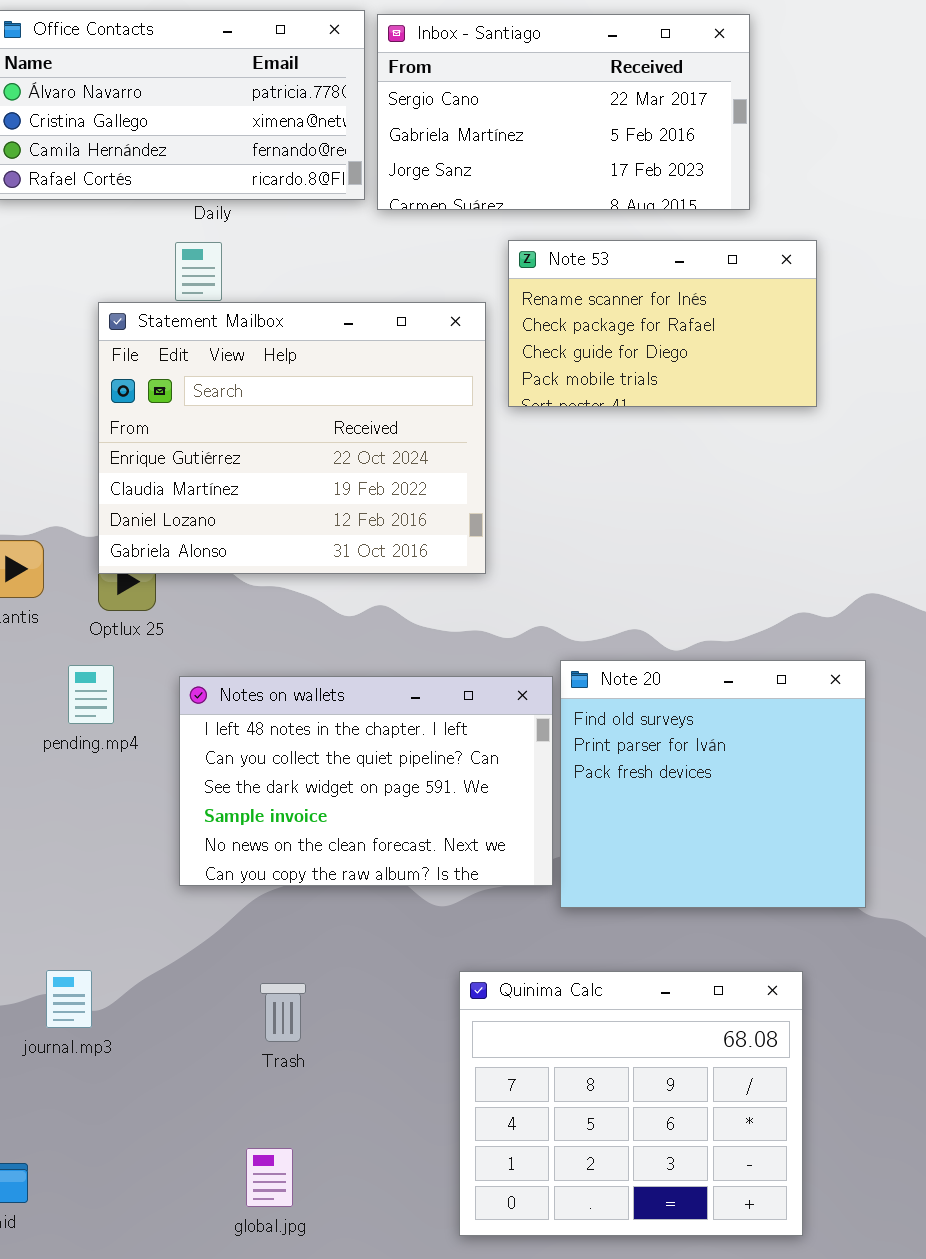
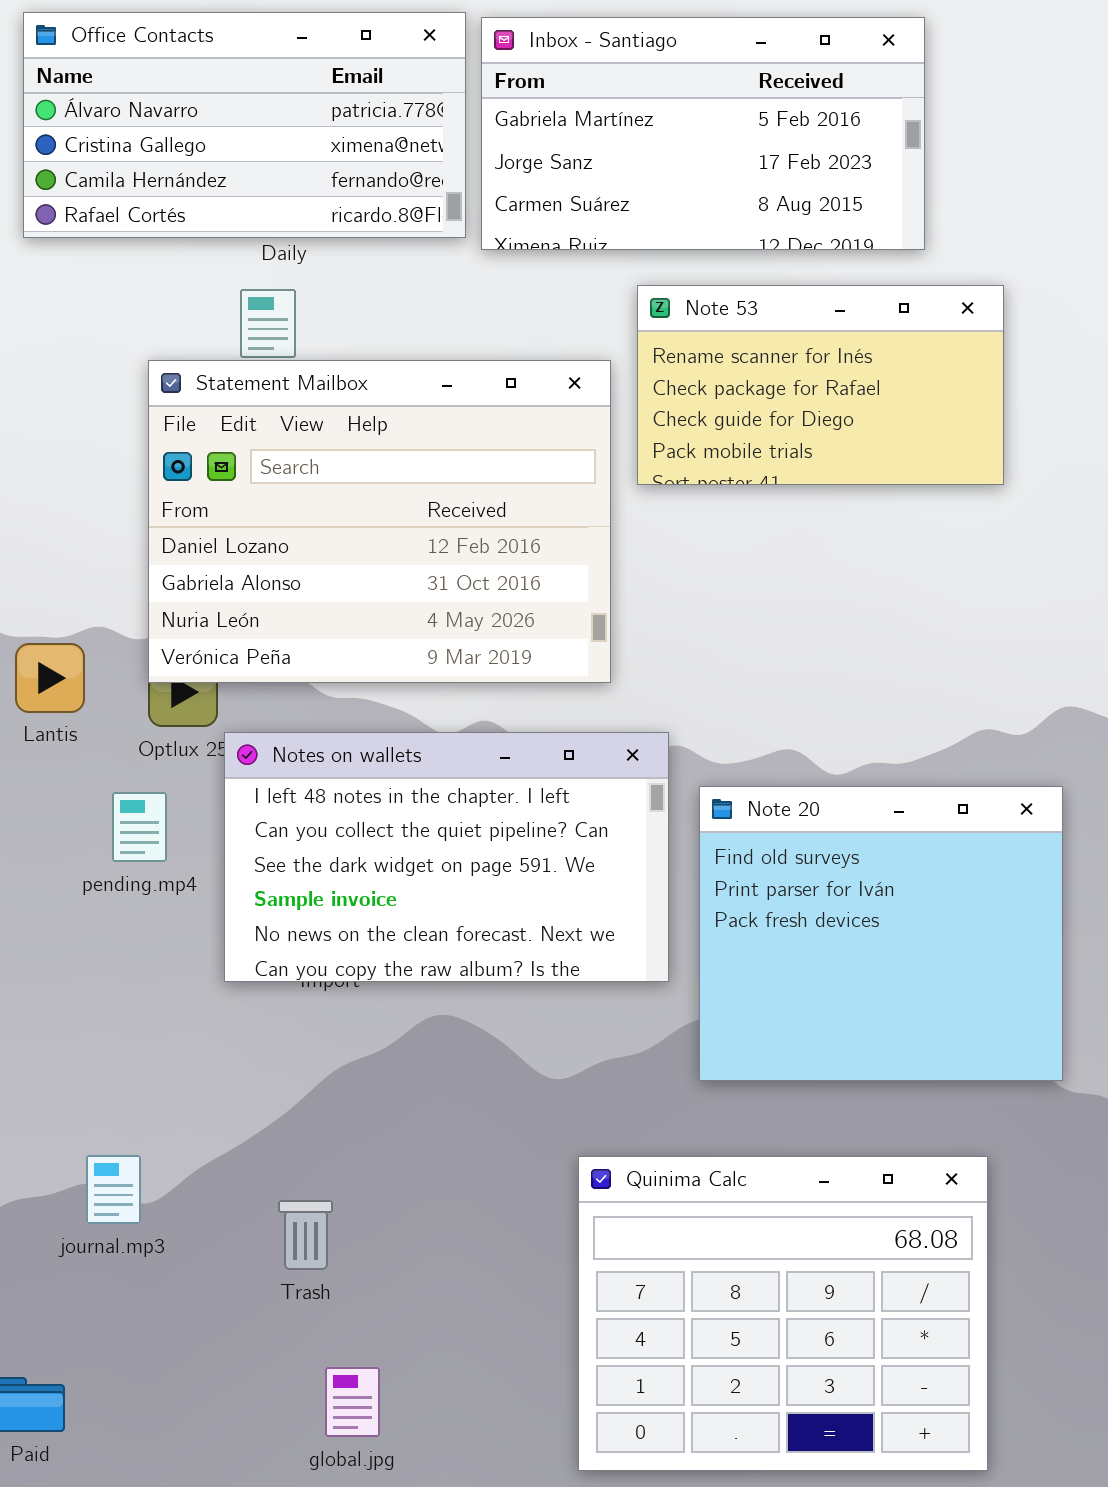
Inbox - Santiago: [377,14,750,210] -> [481,17,925,250], scrolled down 1 row
Statement Mailbox: [98,302,486,574] -> [148,360,611,683], scrolled down 2 rows
Notes on wallets: [179,676,553,886] -> [224,732,669,982], moved
Trash: [260,983,306,1042] -> [278,1200,333,1270], moved

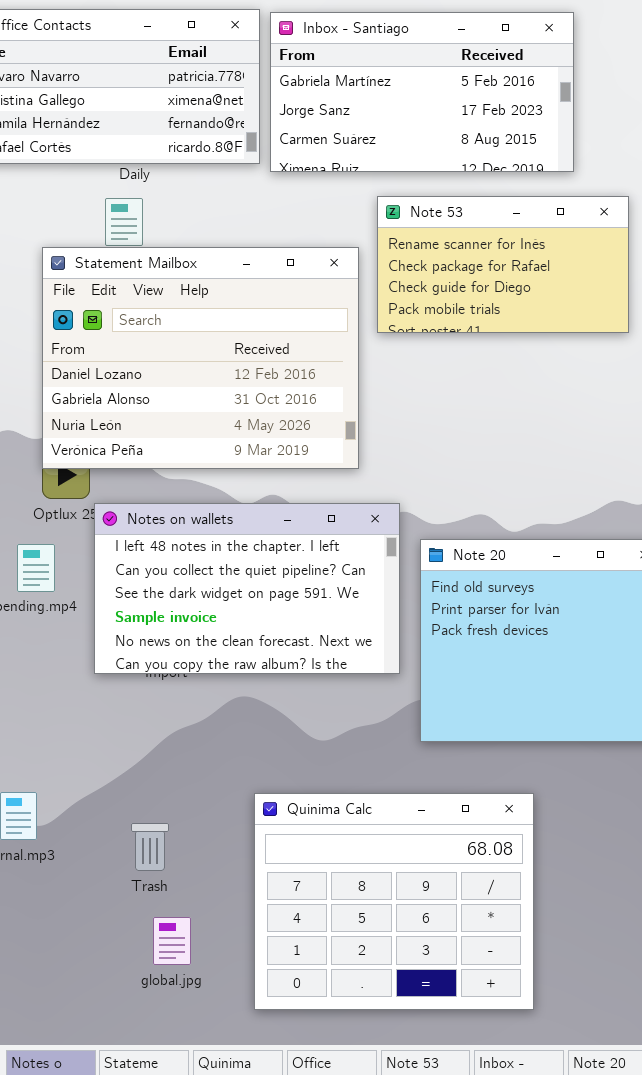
Quinima Calc: [578,1156,988,1471] -> [254,793,534,1010], moved
global.jpg: [325,1367,380,1437] -> [153,917,191,965], moved

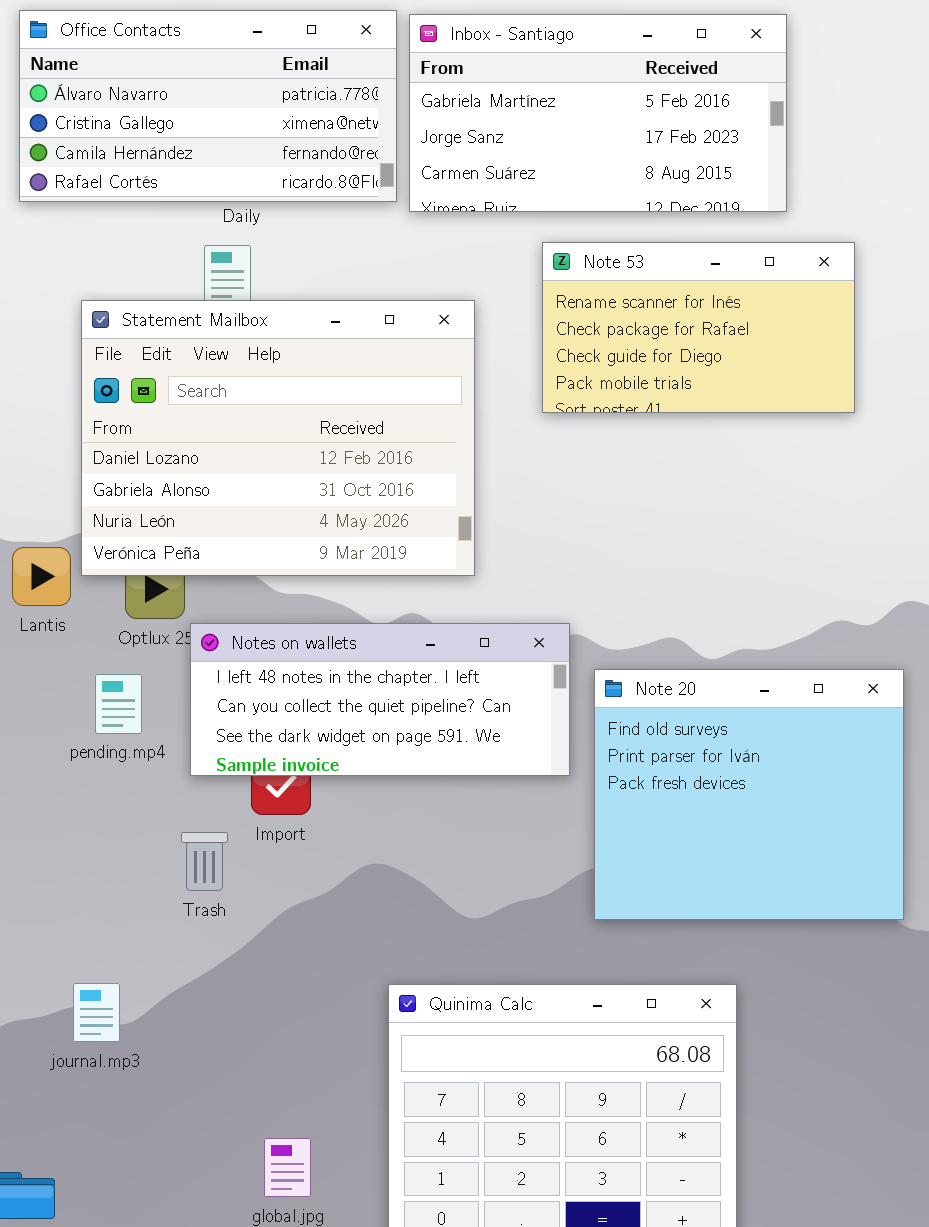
Statement Mailbox: [42,247,359,469] -> [81,300,475,576], moved
Notes on wallets: [94,503,400,674] -> [190,623,570,776], resized
Trash: [131,823,169,871] -> [181,832,228,891], moved

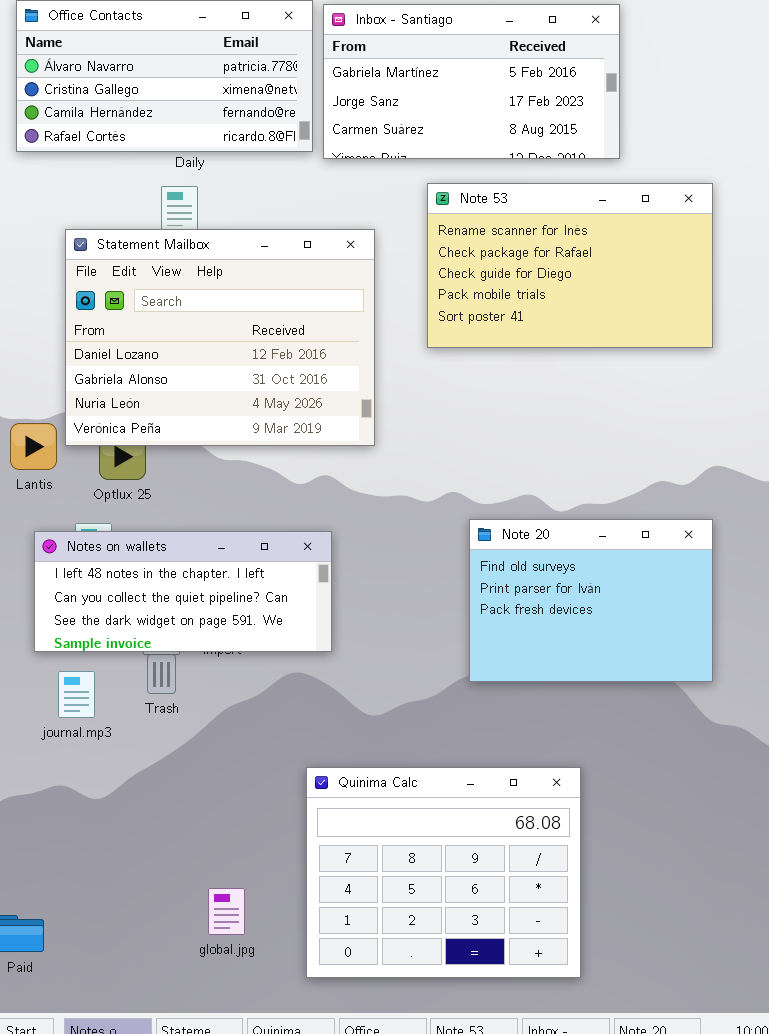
Note 53: [542,242,855,413] -> [427,183,713,348], resized
Notes on wallets: [190,623,570,776] -> [34,531,332,652], moved
Note 20: [594,669,904,920] -> [469,519,713,682], resized
journal.mp3: [73,983,120,1042] -> [58,671,95,718], moved

